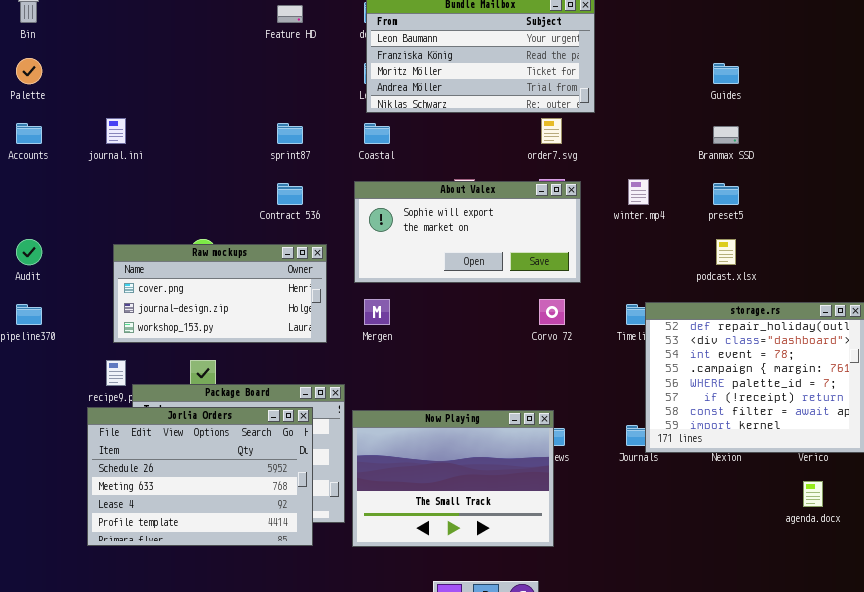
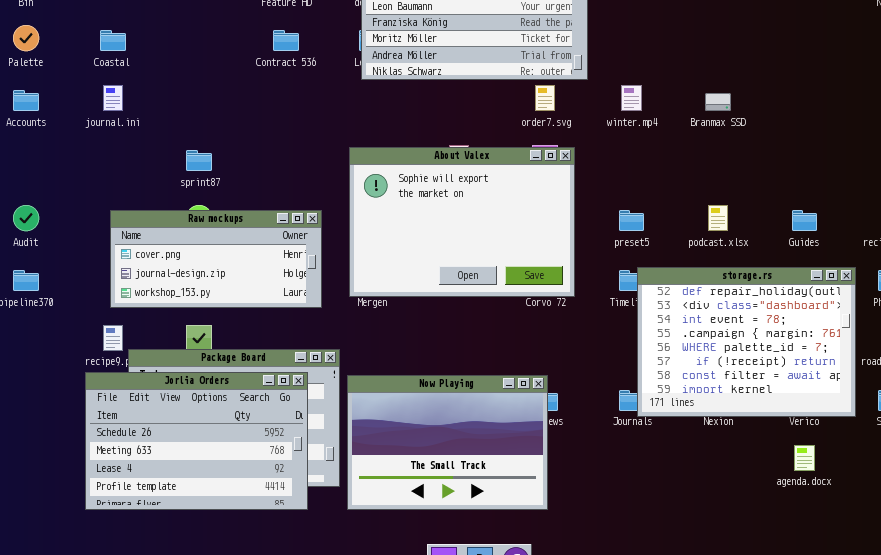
Guides: [713,63,739,84] -> [792,210,817,231], moved
sprint87: [277,123,303,144] -> [186,150,212,171], moved
Coastal: [364,123,390,144] -> [100,30,126,51], moved
winter.mp4: [628,179,649,205] -> [621,85,642,111], moved
About Valex: [354,181,581,283] -> [349,147,575,297], resized
Contract 536: [277,183,303,205] -> [273,30,299,51], moved
preset5: [713,183,739,205] -> [619,210,644,231], moved

